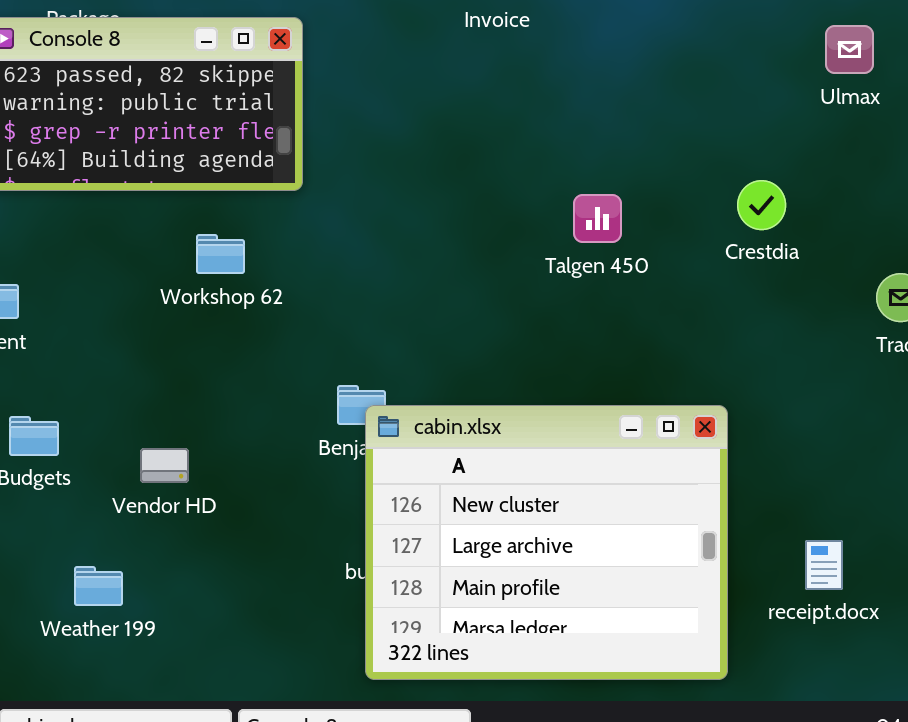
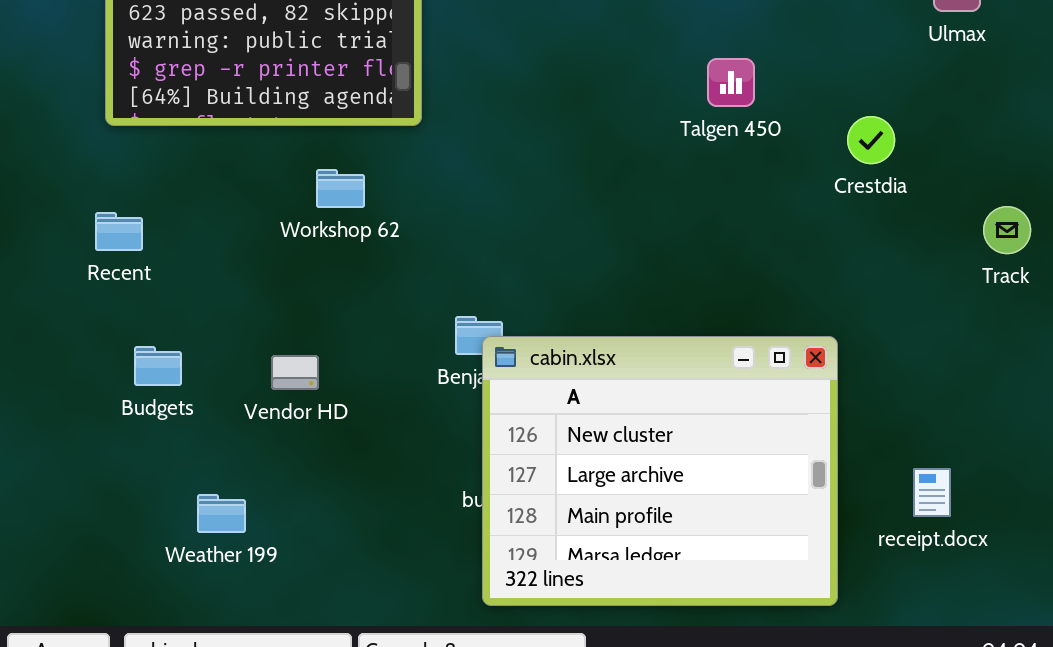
Talgen 450: [573,194,622,243] -> [707,58,755,107], moved
Vendor HD: [140,448,189,483] -> [271,355,319,390], moved

